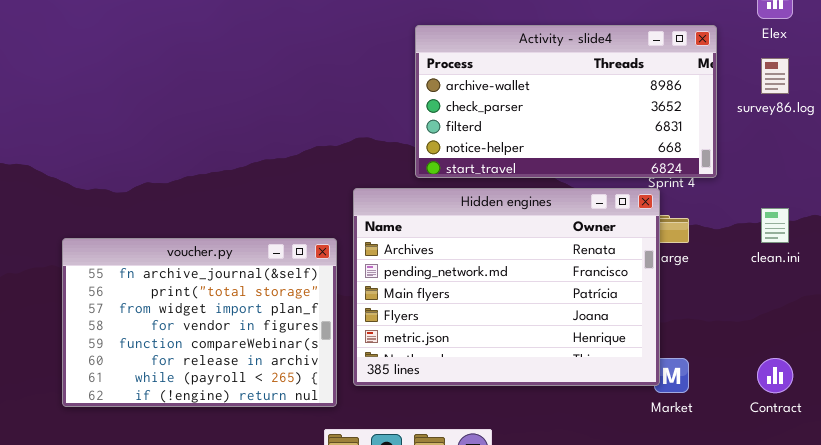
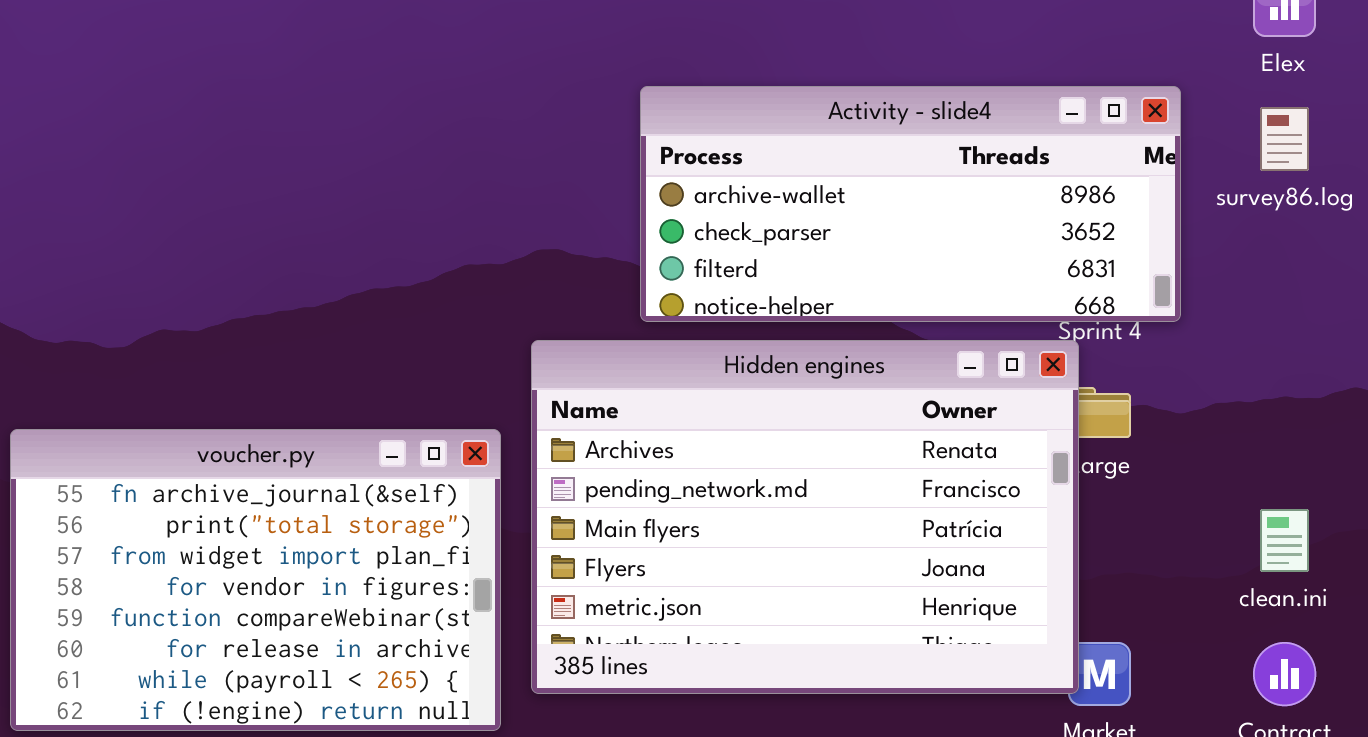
Activity - slide4: [415,25,717,178] -> [640,86,1181,322], resized
clean.ini: [761,208,789,243] -> [1260,509,1309,572], moved

